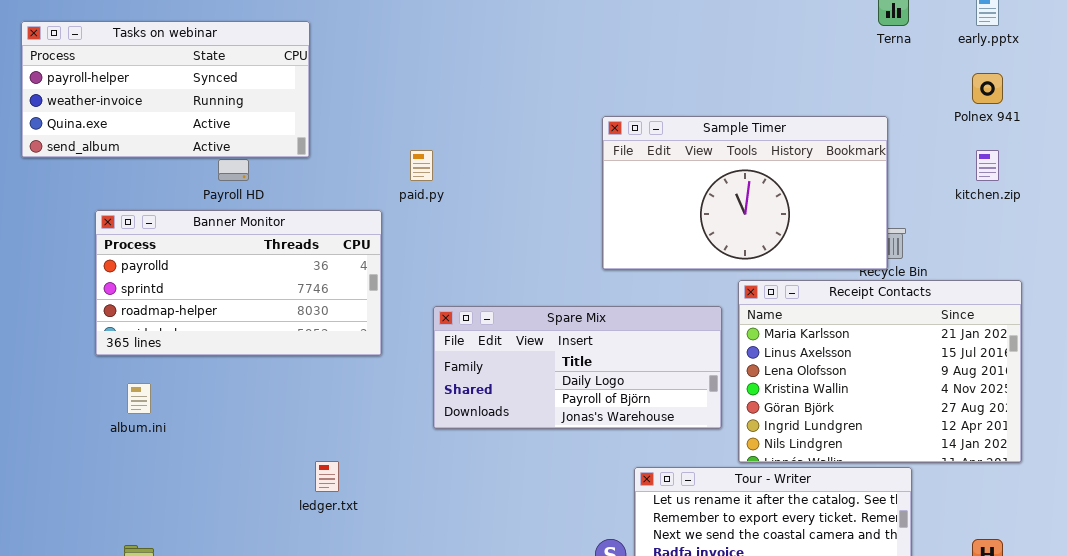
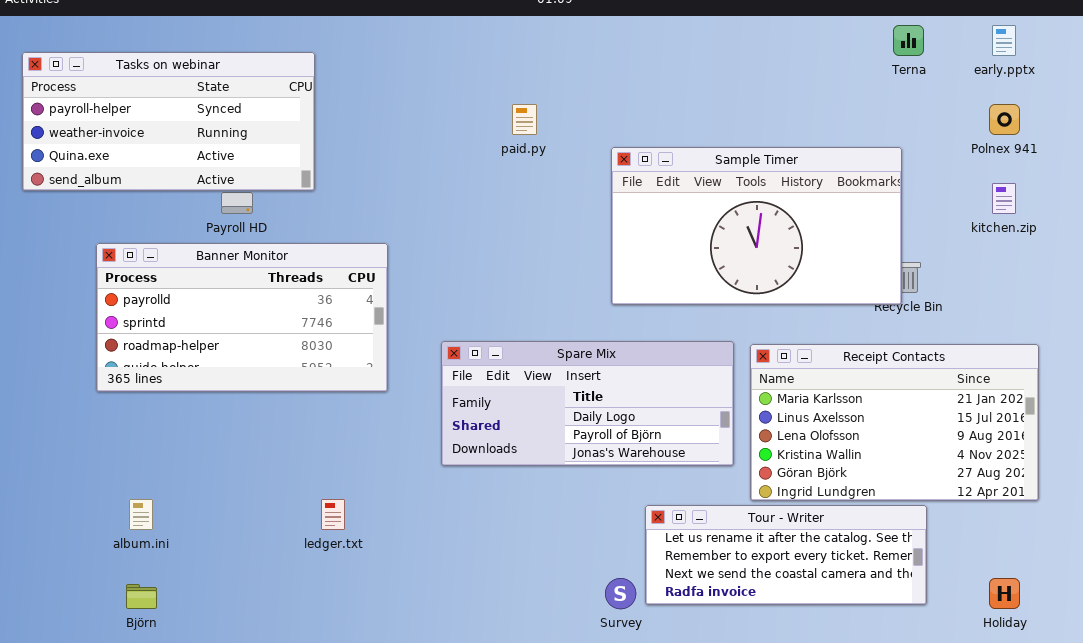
paid.py: [410,150,433,181] -> [512,104,537,135], moved
Receipt Contacts: [738,280,1022,463] -> [750,344,1039,501], resized
album.ini: [127,383,151,414] -> [129,499,153,530], moved

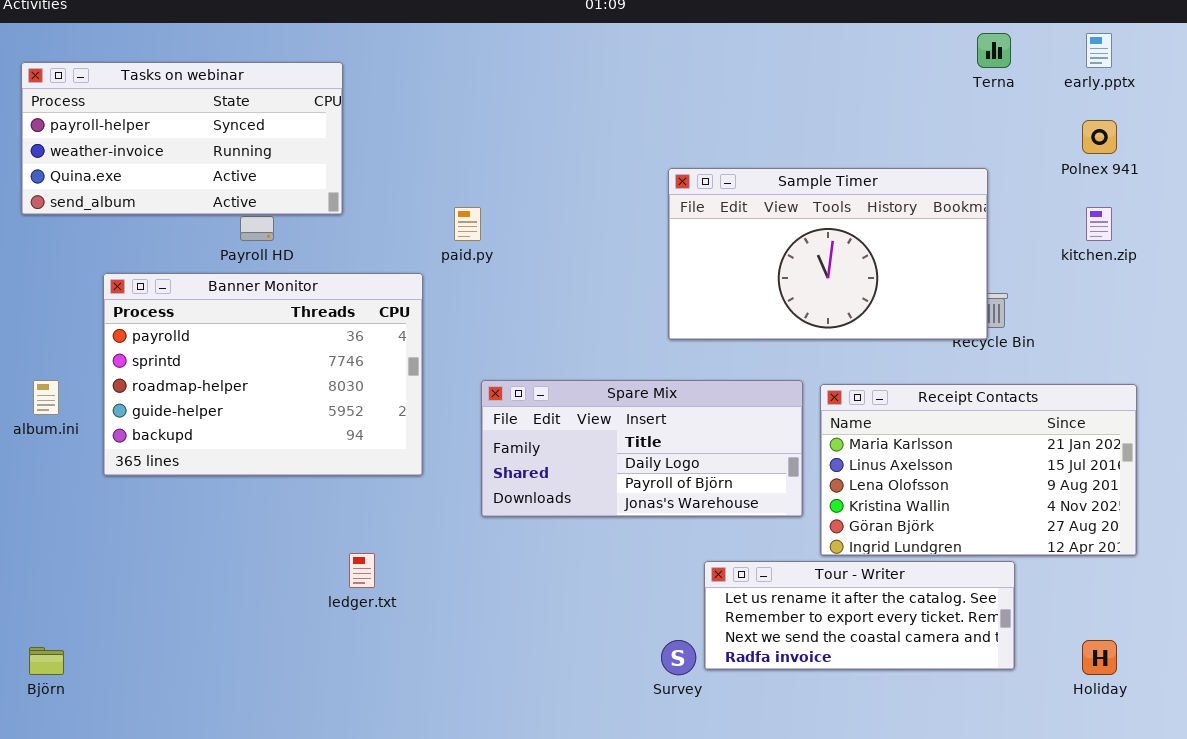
paid.py: [512,104,537,135] -> [454,207,481,241], moved
Banner Monitor: [96,243,388,392] -> [103,273,423,476], resized
album.ini: [129,499,153,530] -> [33,380,59,415], moved
Björn: [126,584,157,609] -> [29,647,64,675], moved

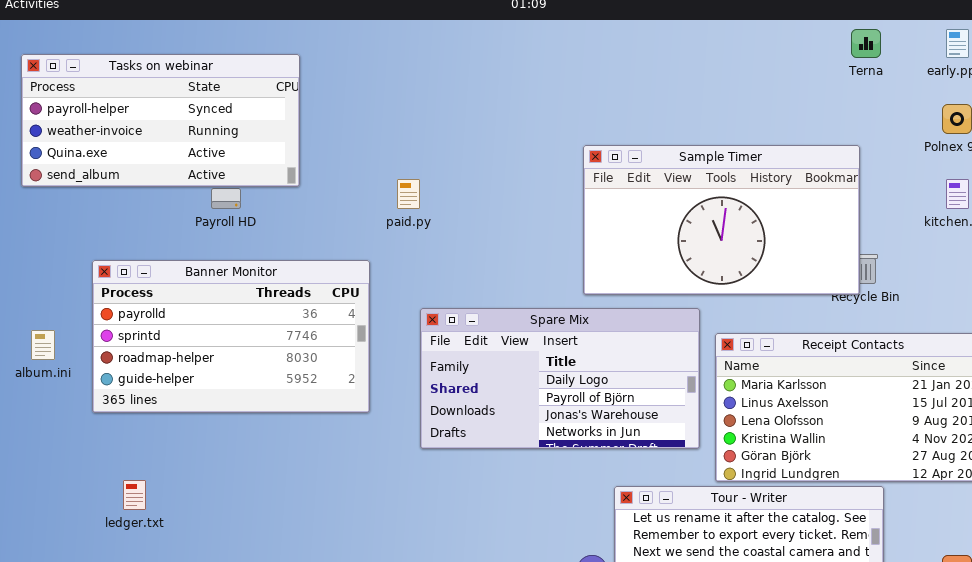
Banner Monitor: [103,273,423,476] -> [92,260,370,413], resized
Spare Mix: [481,380,803,517] -> [420,308,700,449], resized
ledger.txt: [349,553,375,588] -> [123,480,146,510], moved

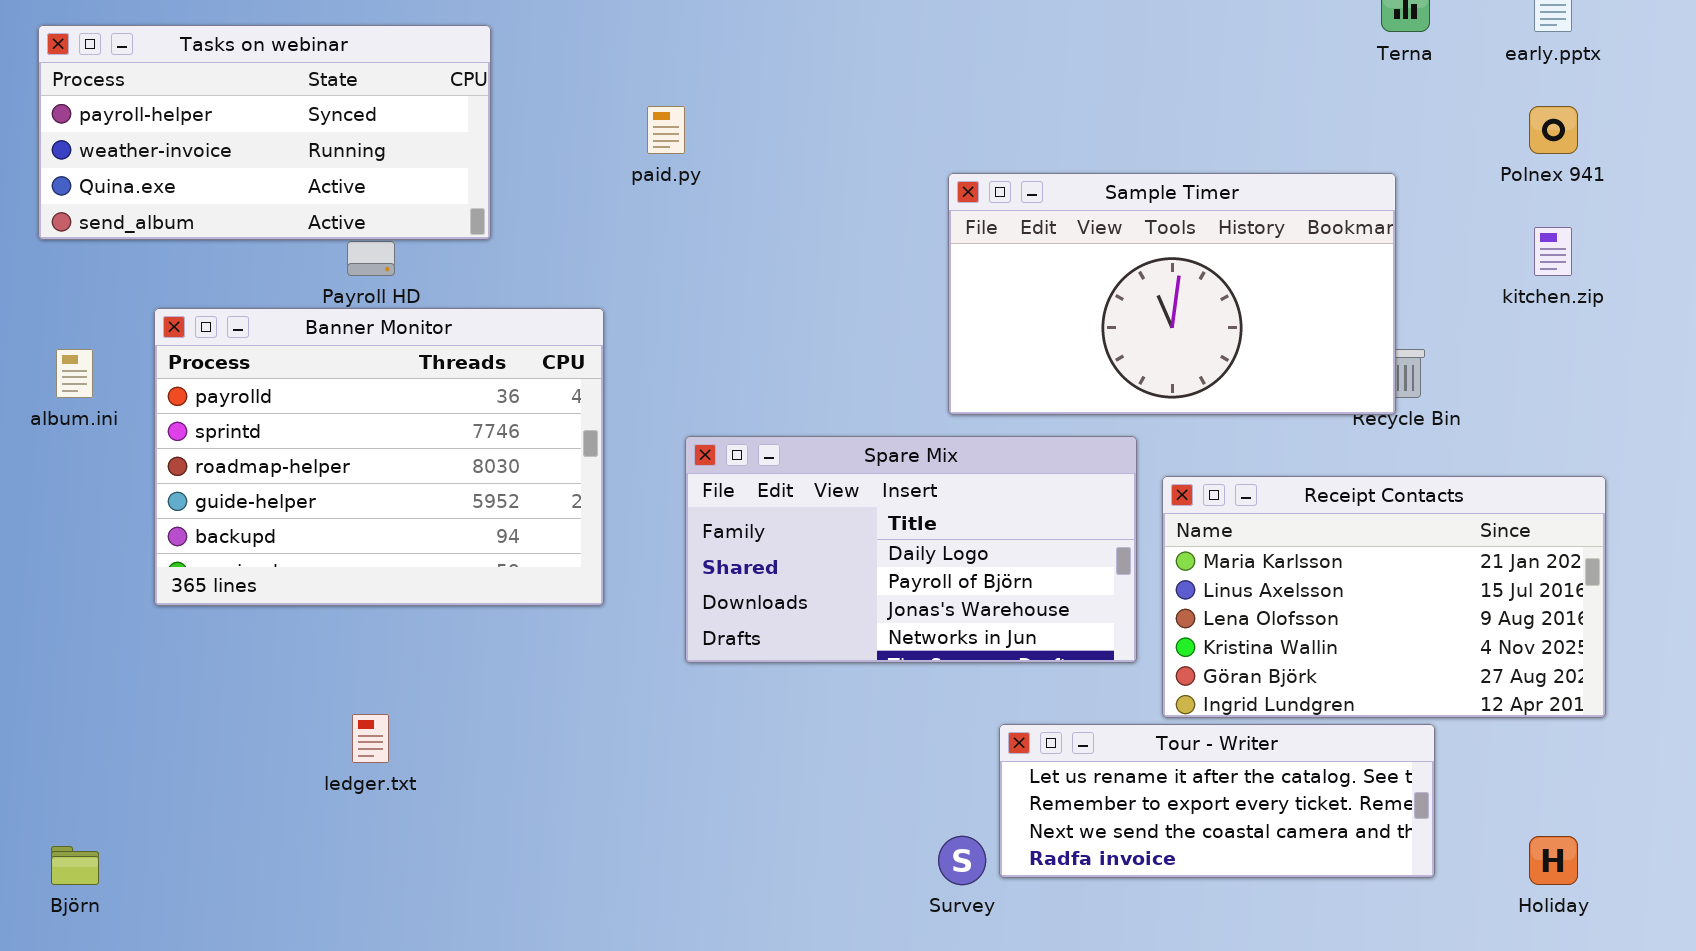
paid.py: [397,179,420,209] -> [647,106,685,154], moved
Banner Monitor: [92,260,370,413] -> [154,308,604,606], resized
album.ini: [31,330,55,360] -> [56,349,93,398], moved
ledger.txt: [123,480,146,510] -> [352,714,389,763], moved

